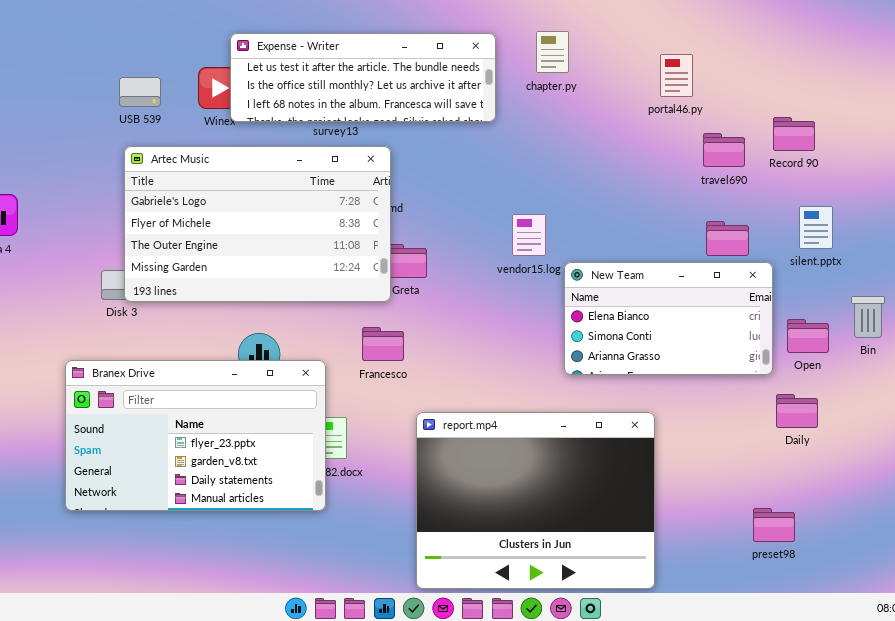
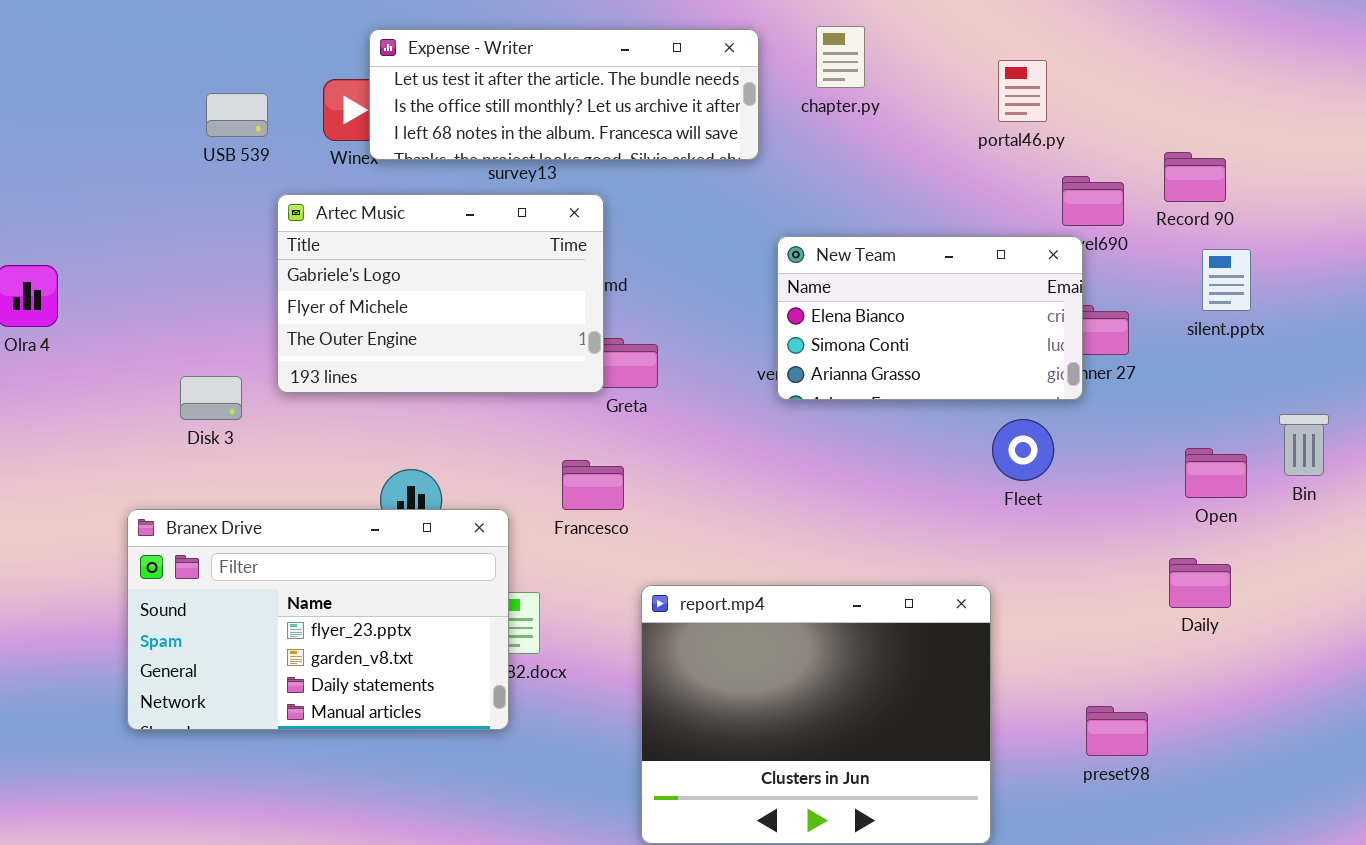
Artec Music: [124,146,391,302] -> [277,194,604,393], resized
silent.pptx: [799,206,833,249] -> [1202,249,1251,311], moved
New Team: [564,262,773,375] -> [777,236,1083,400], moved
preset98: [753,508,795,542] -> [1086,706,1148,756], moved

